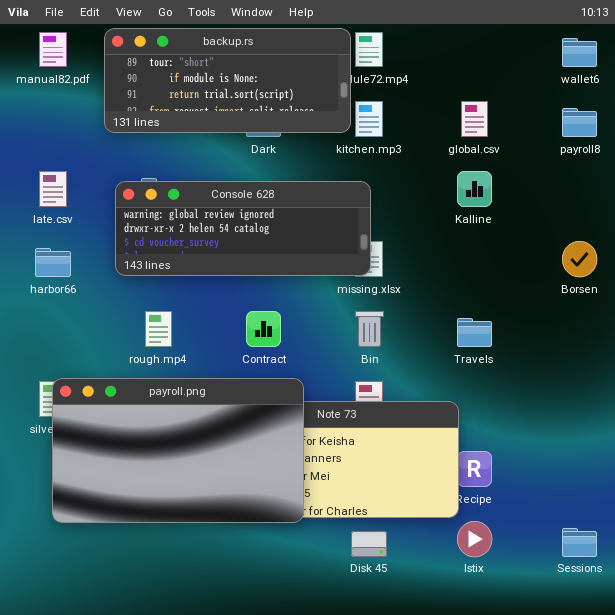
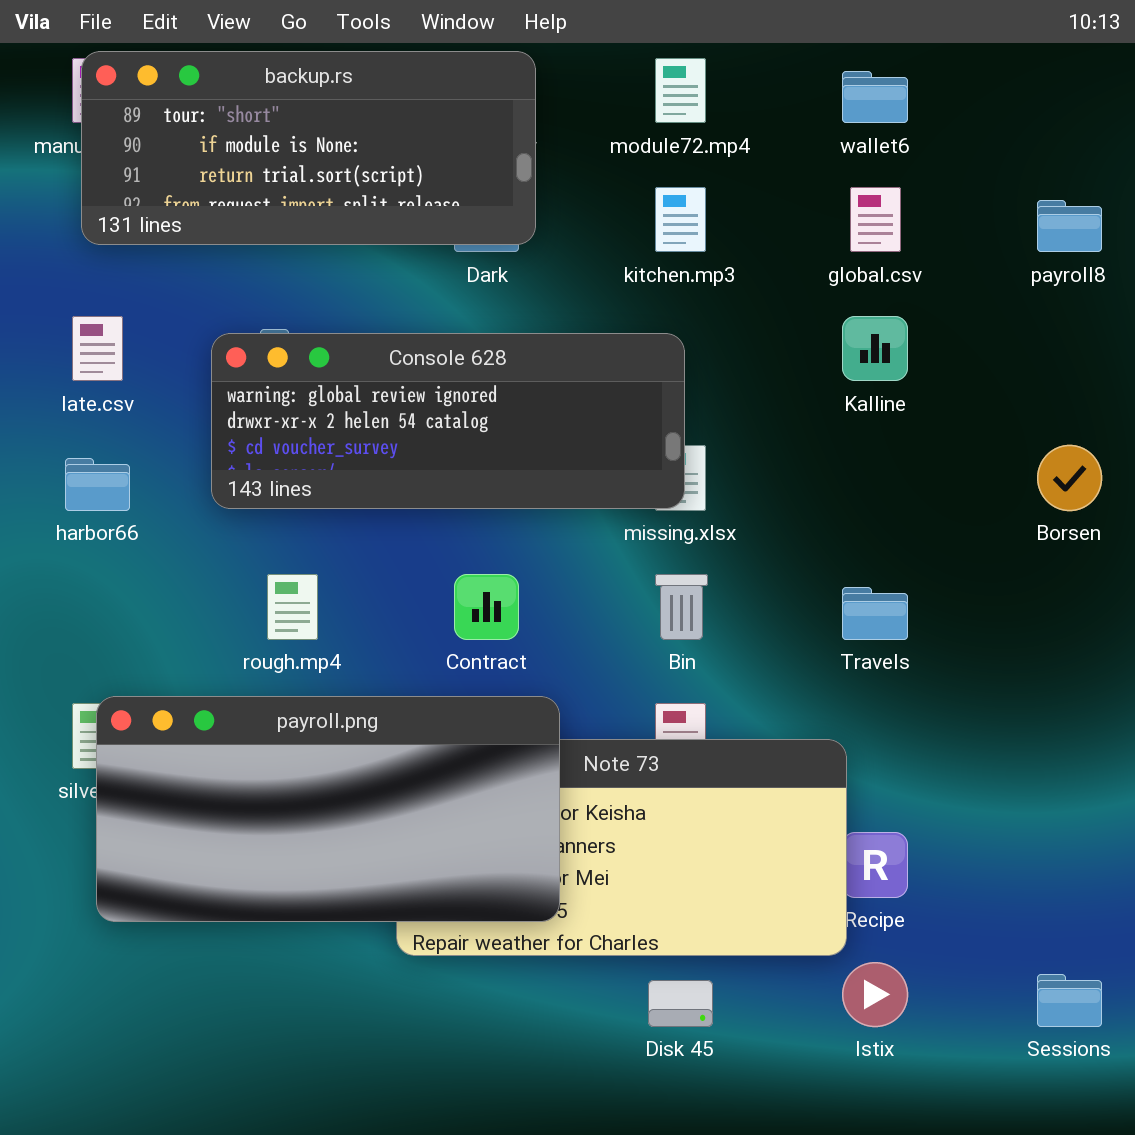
backup.rs: [104,28,351,133] -> [81,51,536,245], moved
wallet6: [562,38,597,67] -> [842,71,908,123], moved
payroll.png: [52,378,304,523] -> [96,696,560,922], resized

